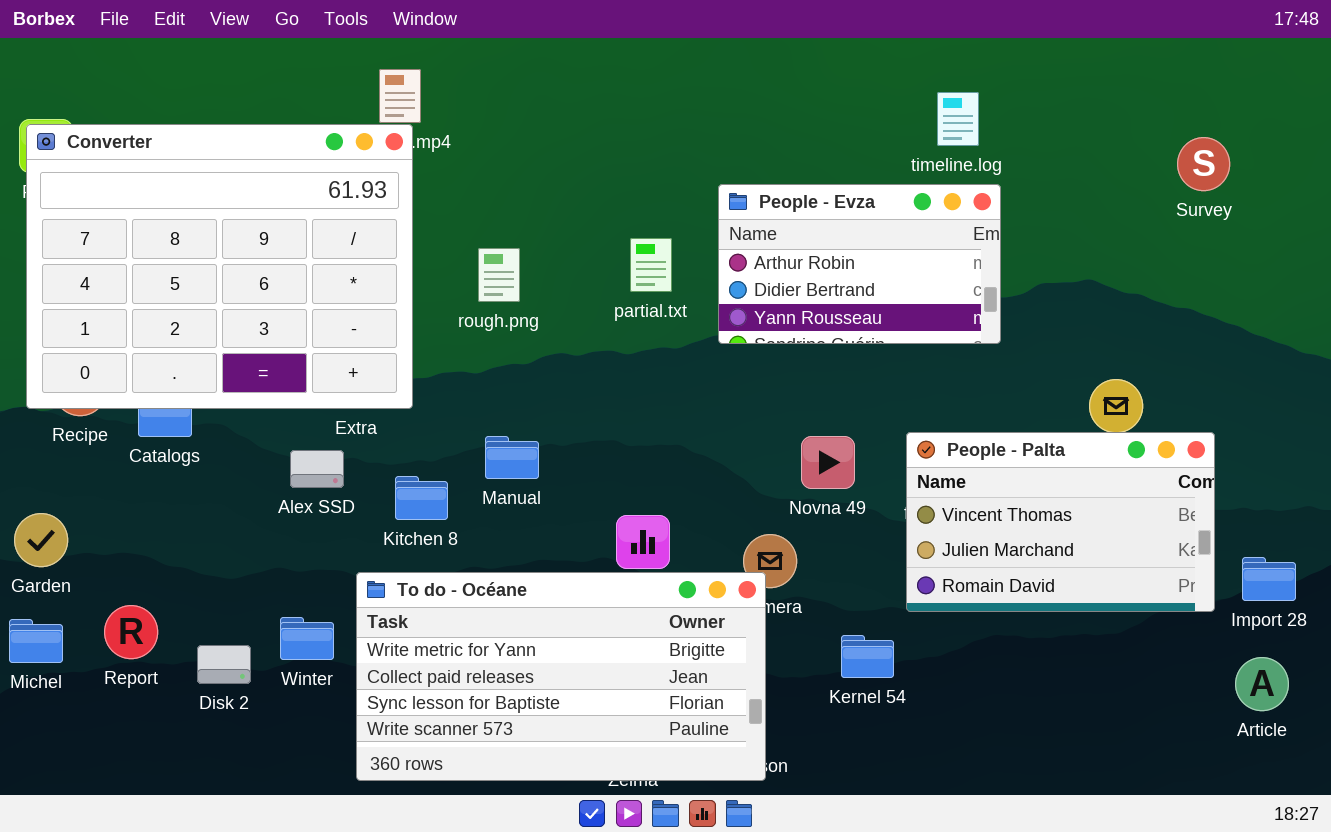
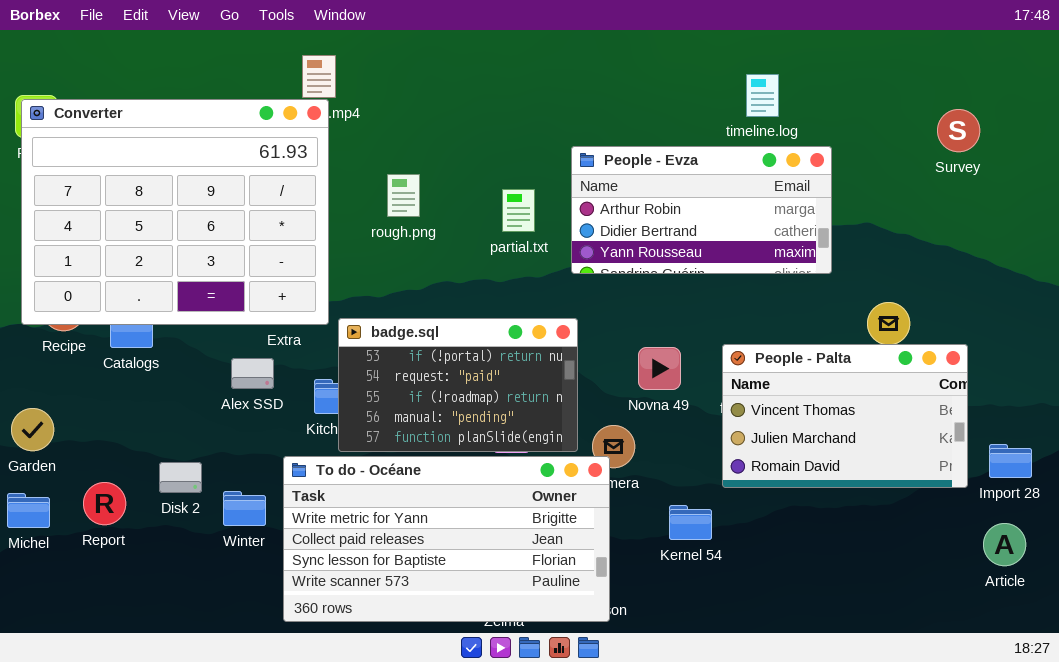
People - Evza: [718,184,1001,344] -> [571,146,832,274], resized
rough.png: [478,248,520,302] -> [387,174,420,217], moved
badge.sql: none -> [338,318,578,452], opened
Disk 2: [197,645,251,684] -> [159,462,202,493], moved

